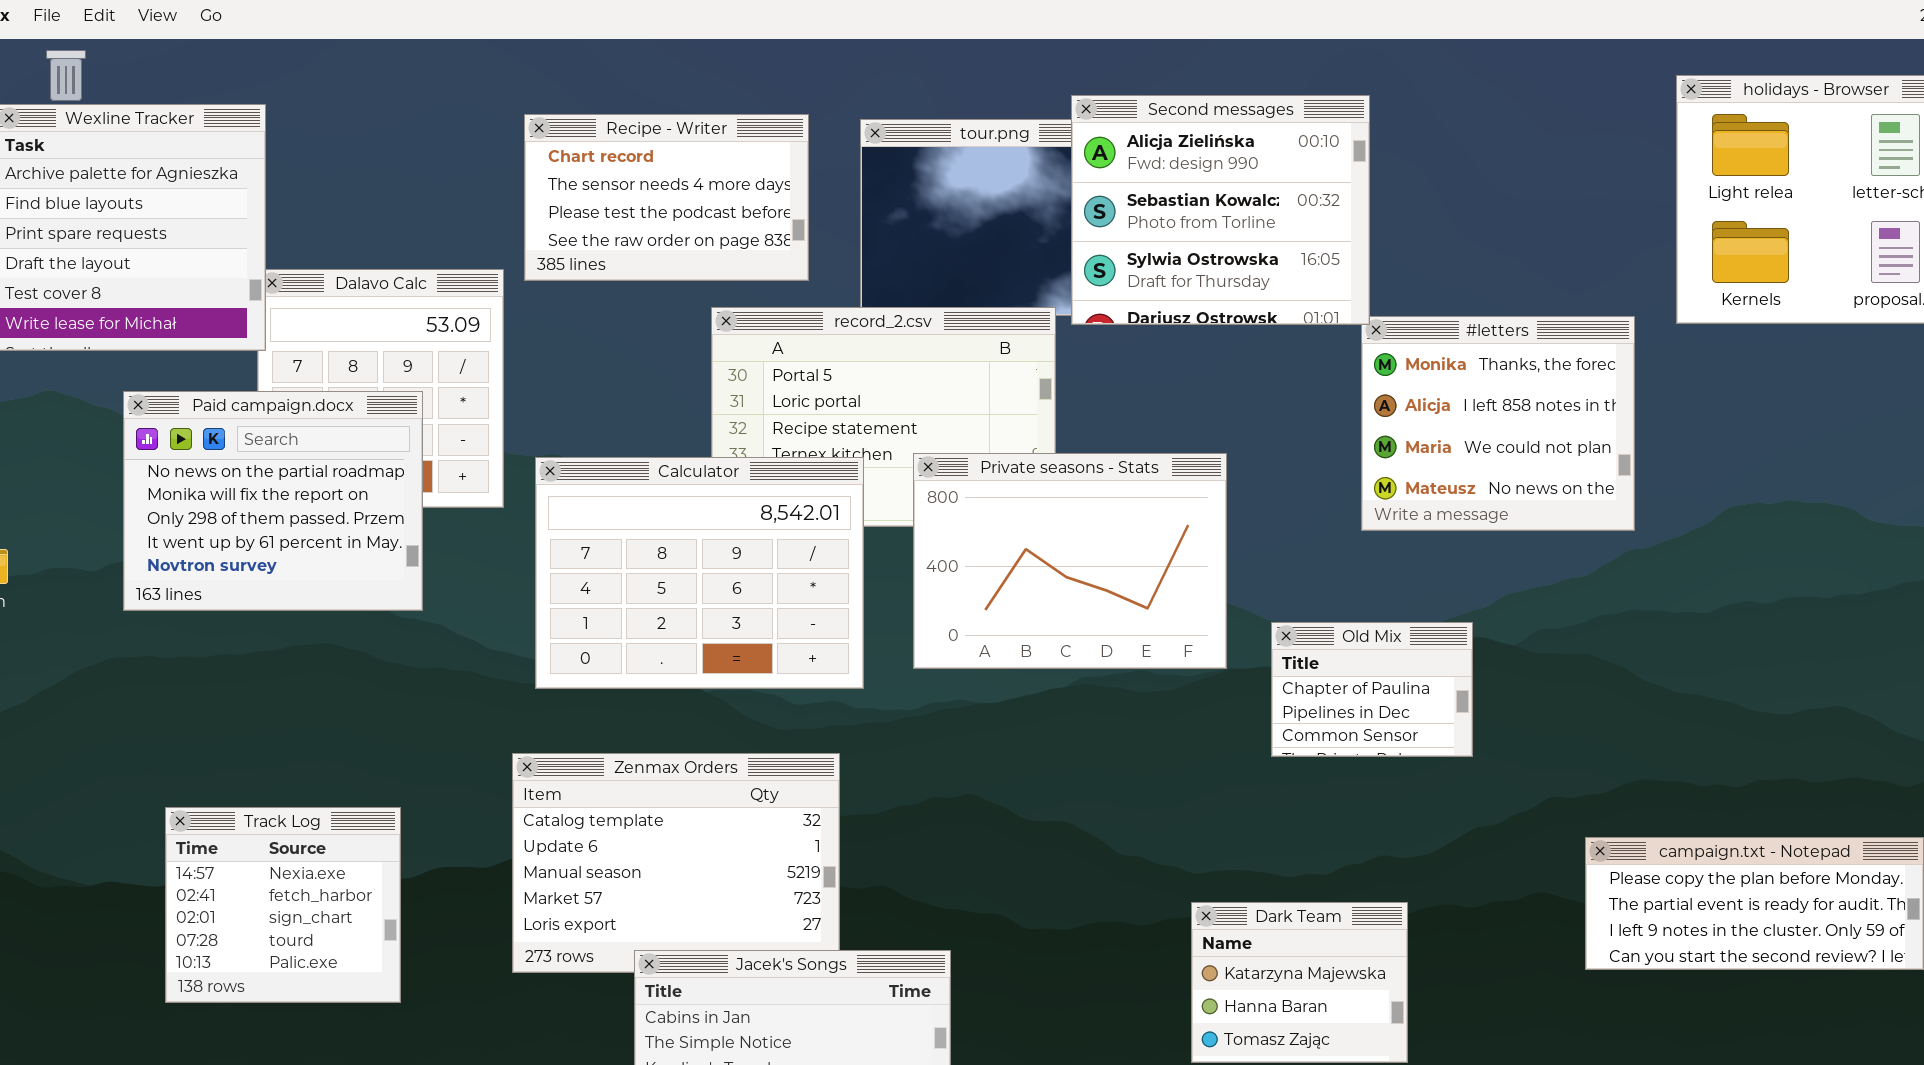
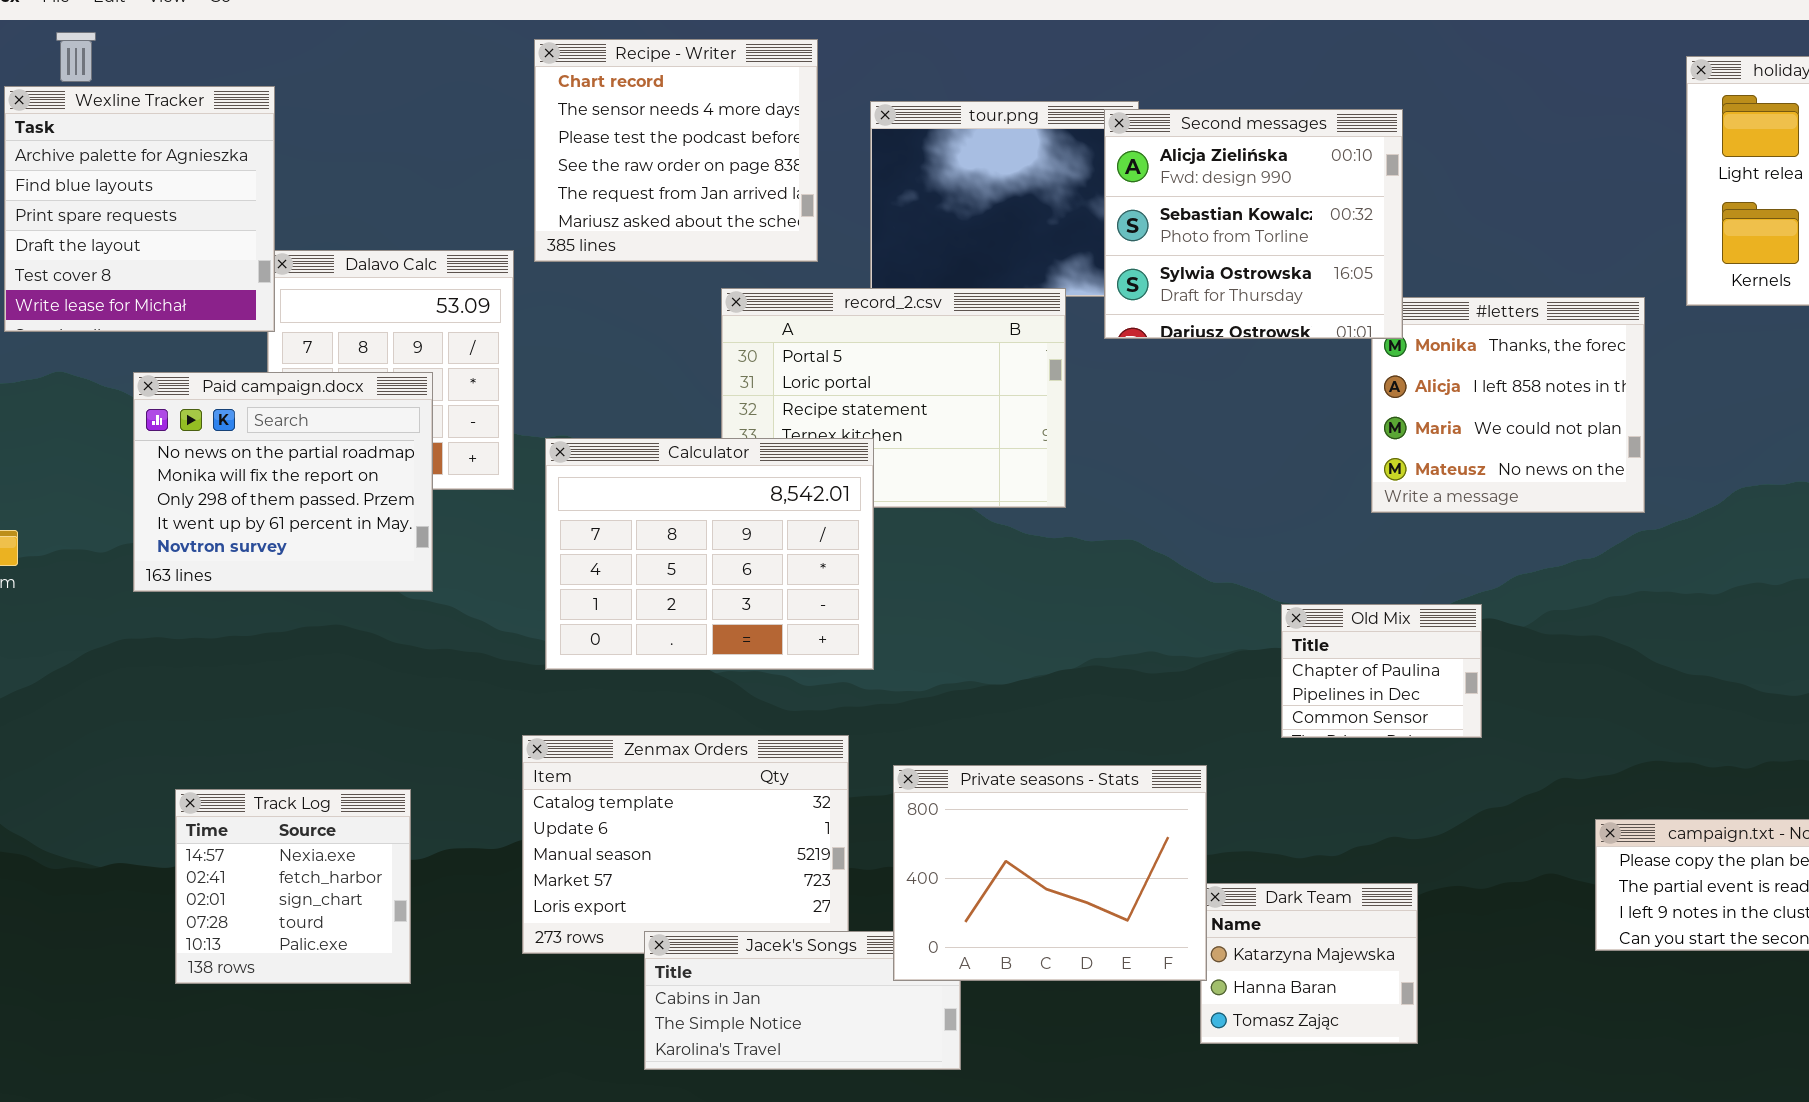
Second messages: [1071,95,1370,325] -> [1104,109,1403,339], moved
Recipe - Writer: [524,114,809,281] -> [534,39,818,262], resized
Private seasons - Stats: [913,453,1227,669] -> [893,765,1207,981], moved

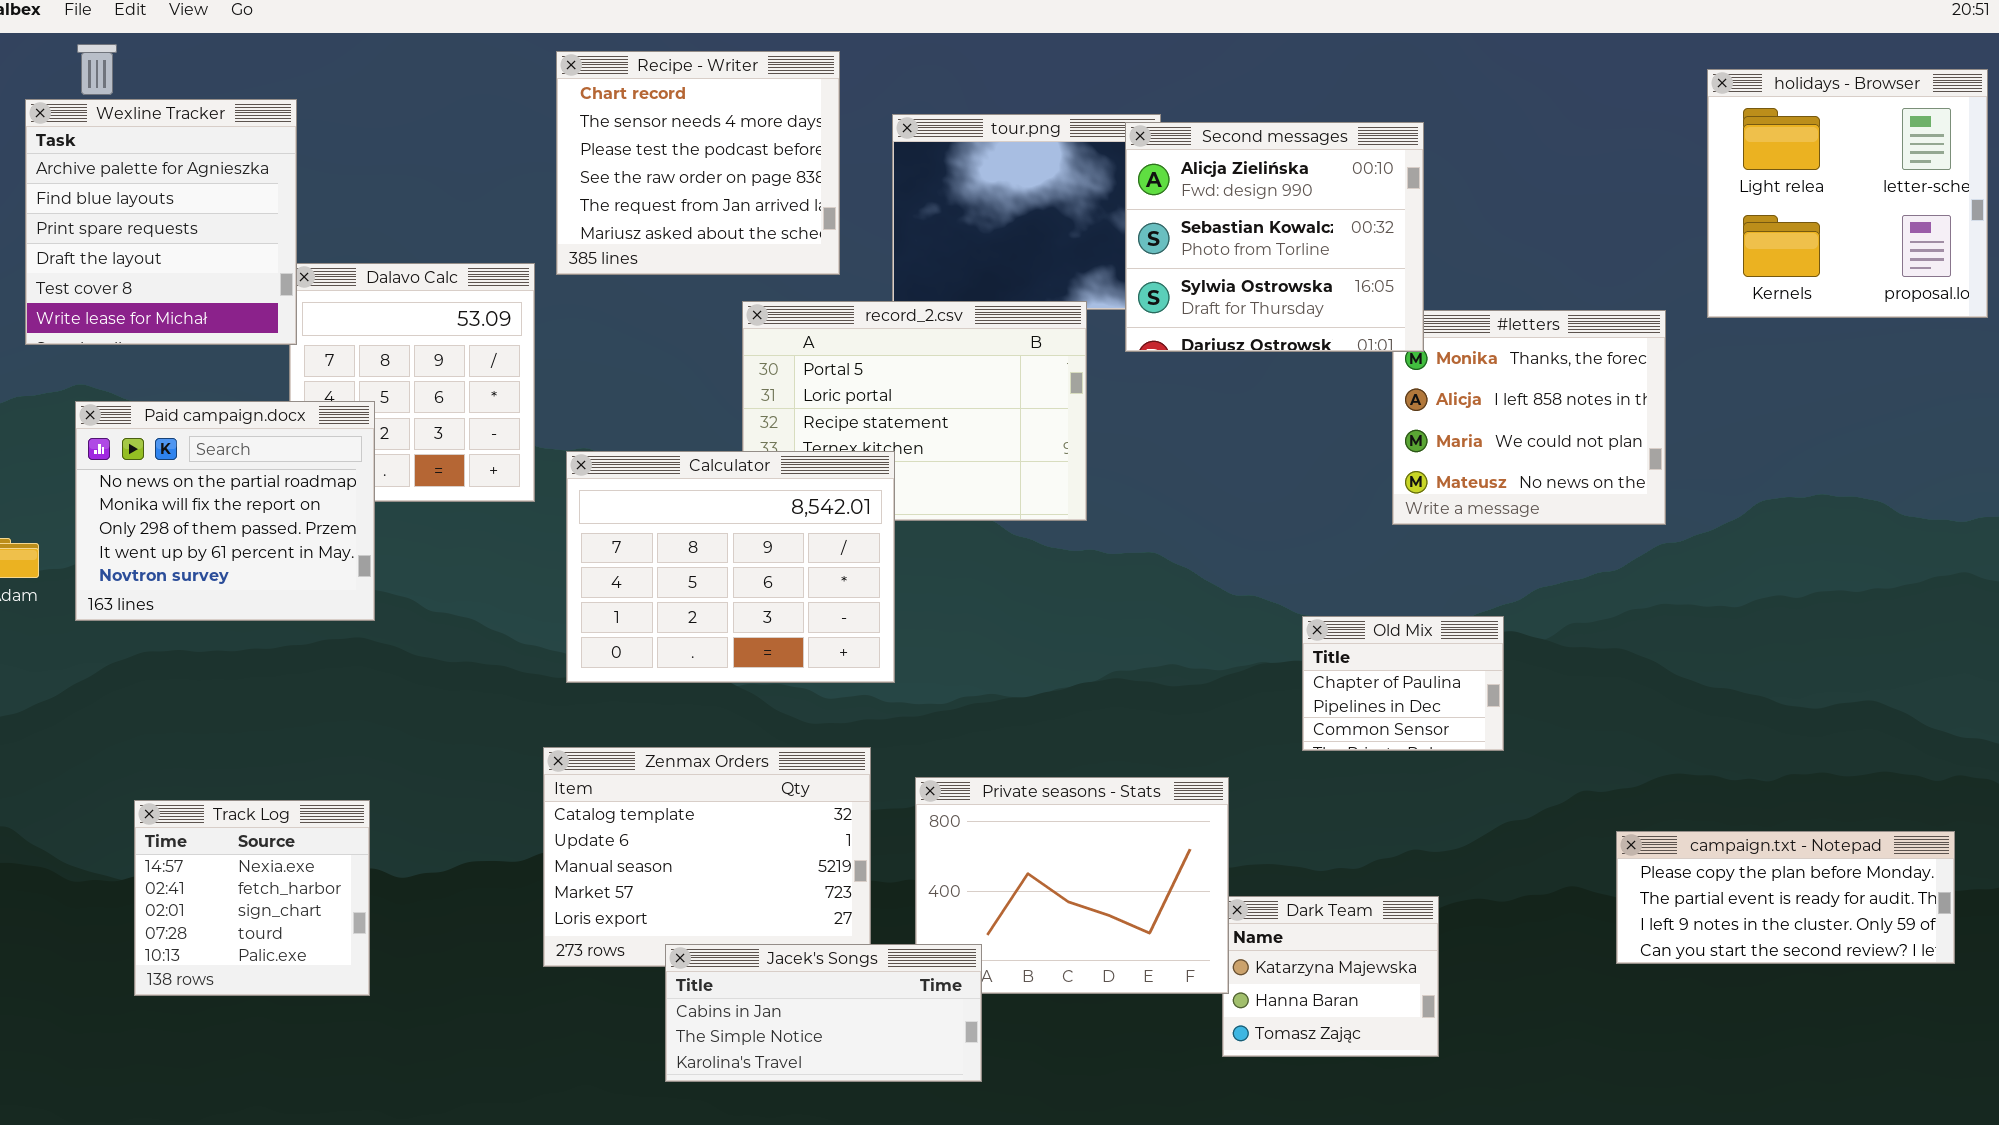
Paid campaign.docx: [133,372,433,592] -> [75,401,375,621], moved
Track Log: [175,789,411,984] -> [134,800,370,996], moved
Jacek's Songs: [644,931,961,1070] -> [665,944,982,1082], raised

